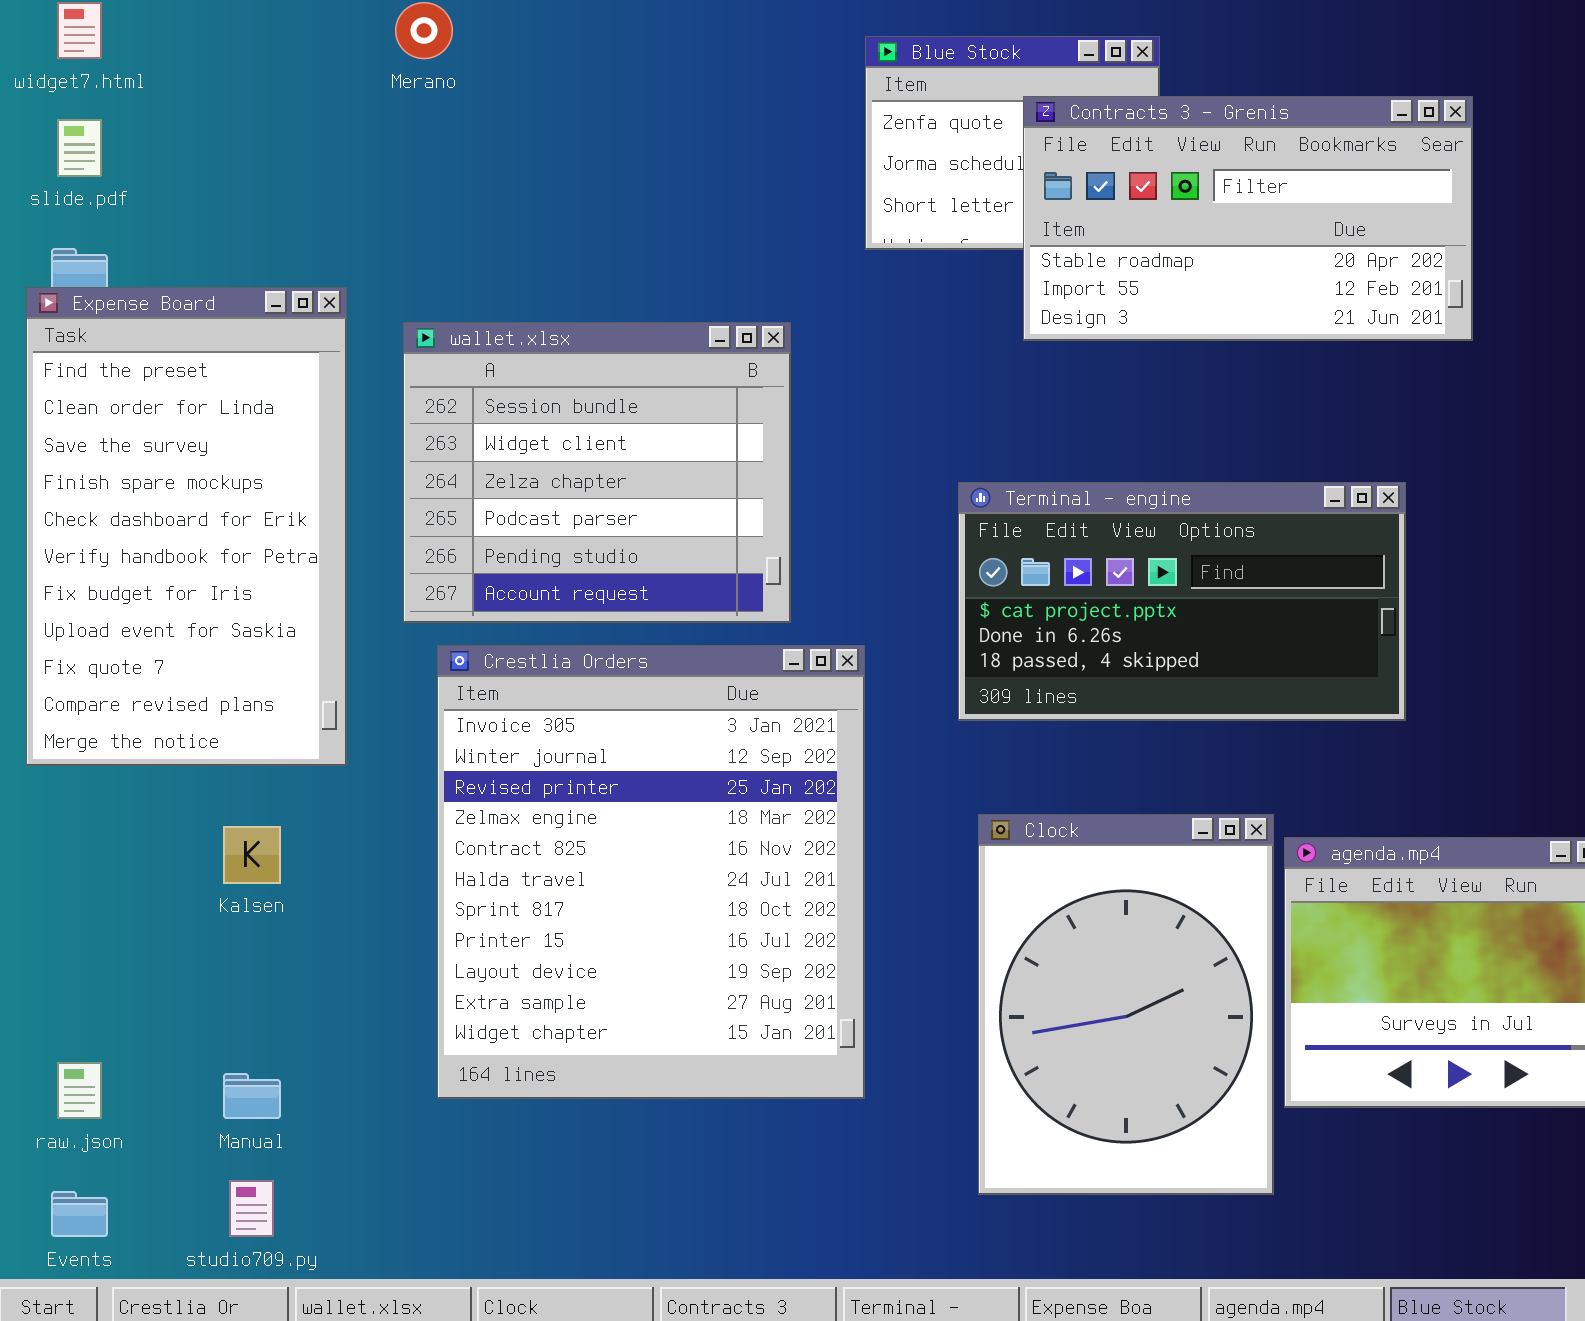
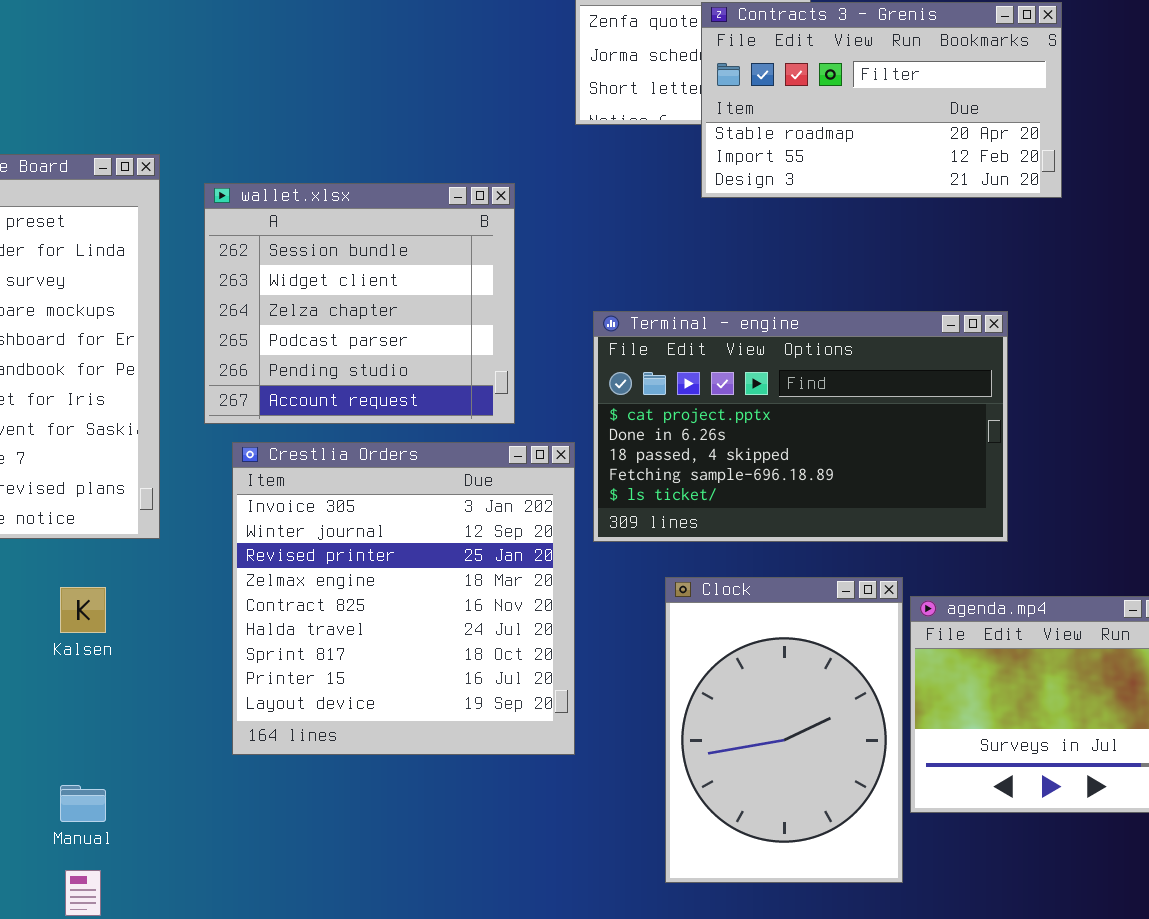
Terminal - engine: [958,482,1406,721] -> [593,311,1008,542], resized
Crestlia Orders: [437,645,865,1099] -> [232,442,575,755], resized

